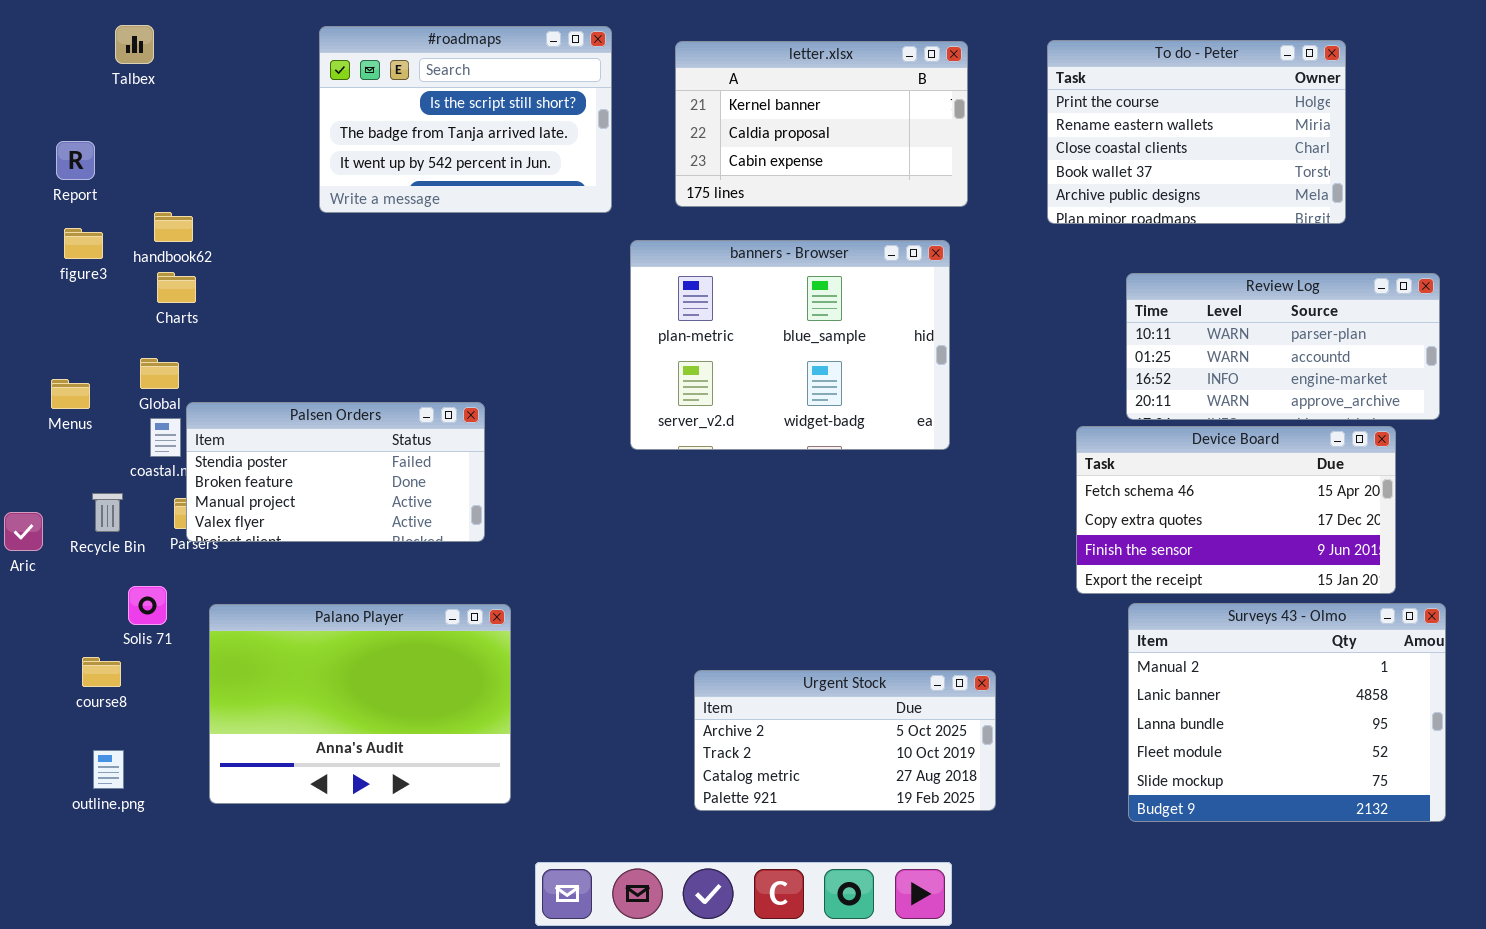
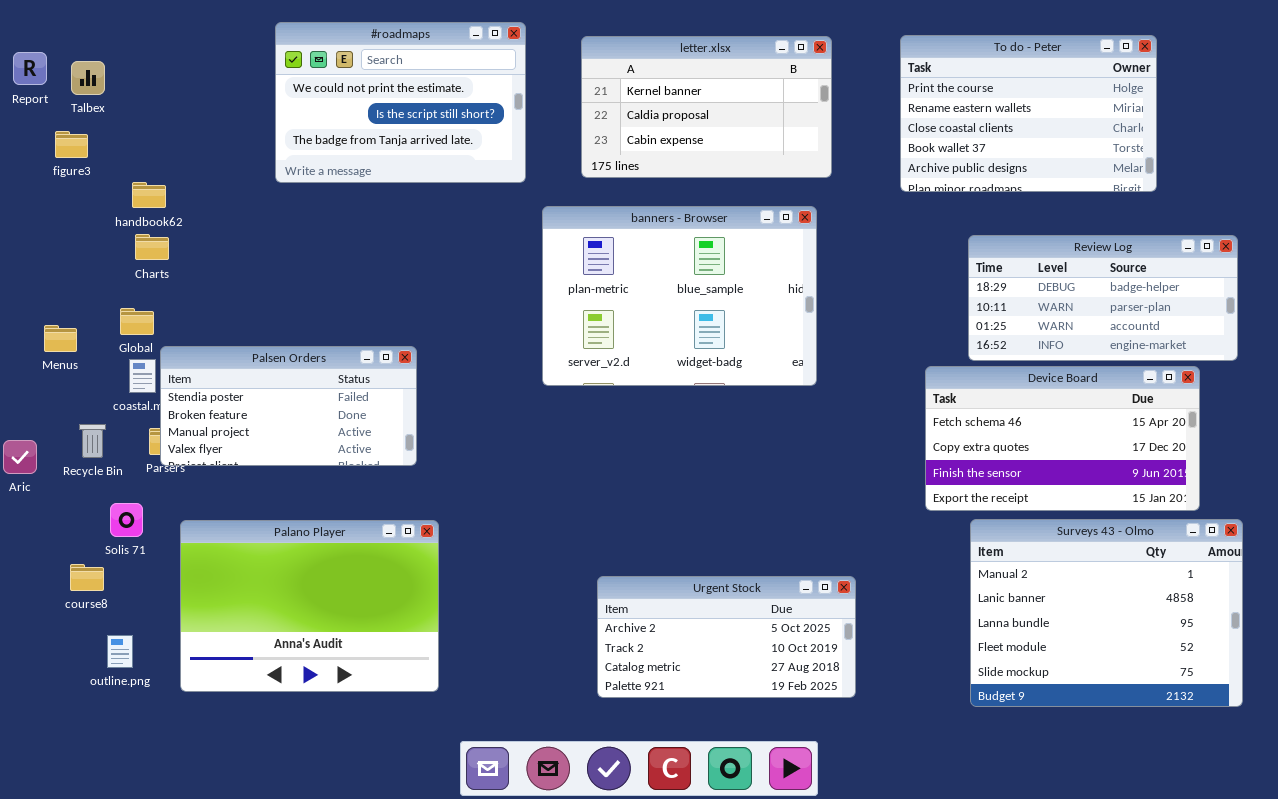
Talbex: [115,25,154,64] -> [71,61,105,95], moved
#roadmaps: [319,26,612,213] -> [275,22,526,183], scrolled up 1 row
Report: [56,141,95,180] -> [13,52,47,85], moved
figure3: [64,228,103,259] -> [55,131,88,158], moved
Review Log: [1126,273,1440,420] -> [968,235,1238,361], scrolled up 1 row
outline.png: [93,750,124,789] -> [107,635,133,668], moved

